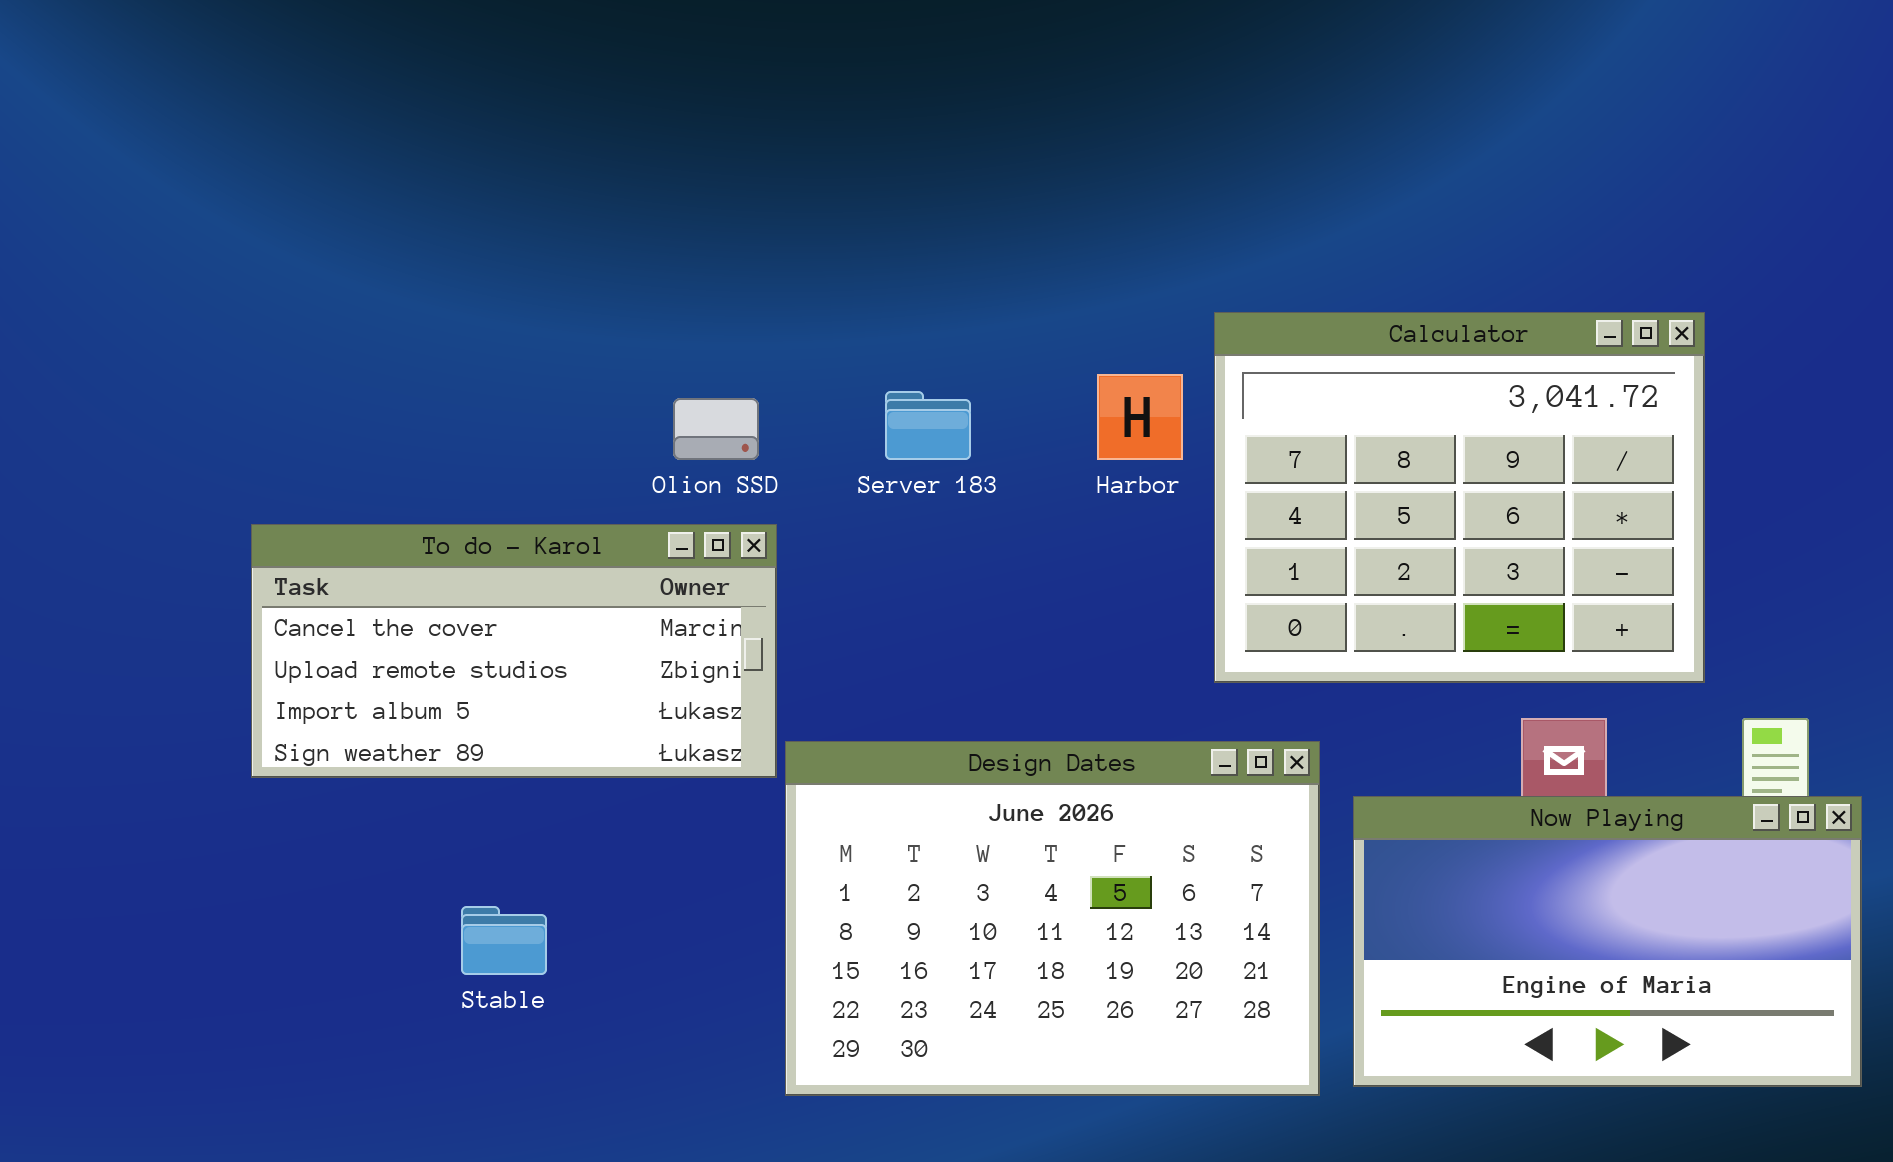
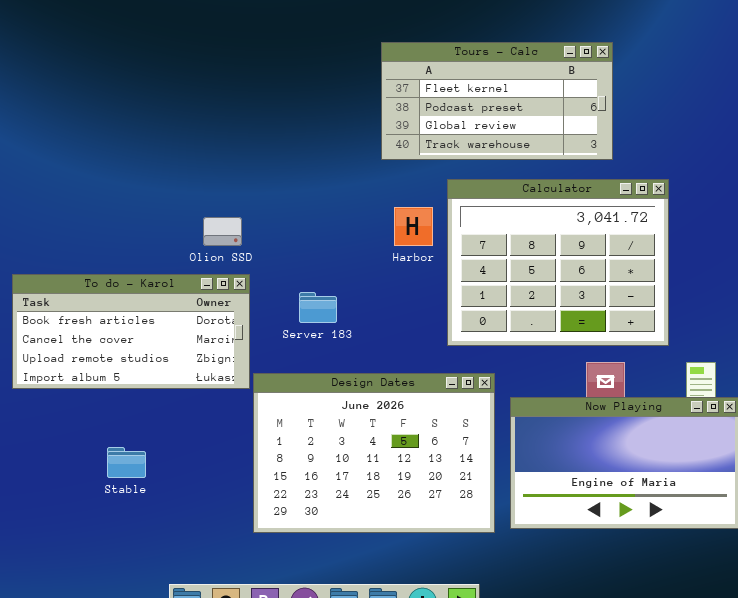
Tours - Calc: none -> [381,42,613,160], opened
Server 183: [885,391,971,460] -> [299,292,337,323], moved
To do - Karol: [251,524,777,778] -> [12,274,250,389], scrolled up 1 row

